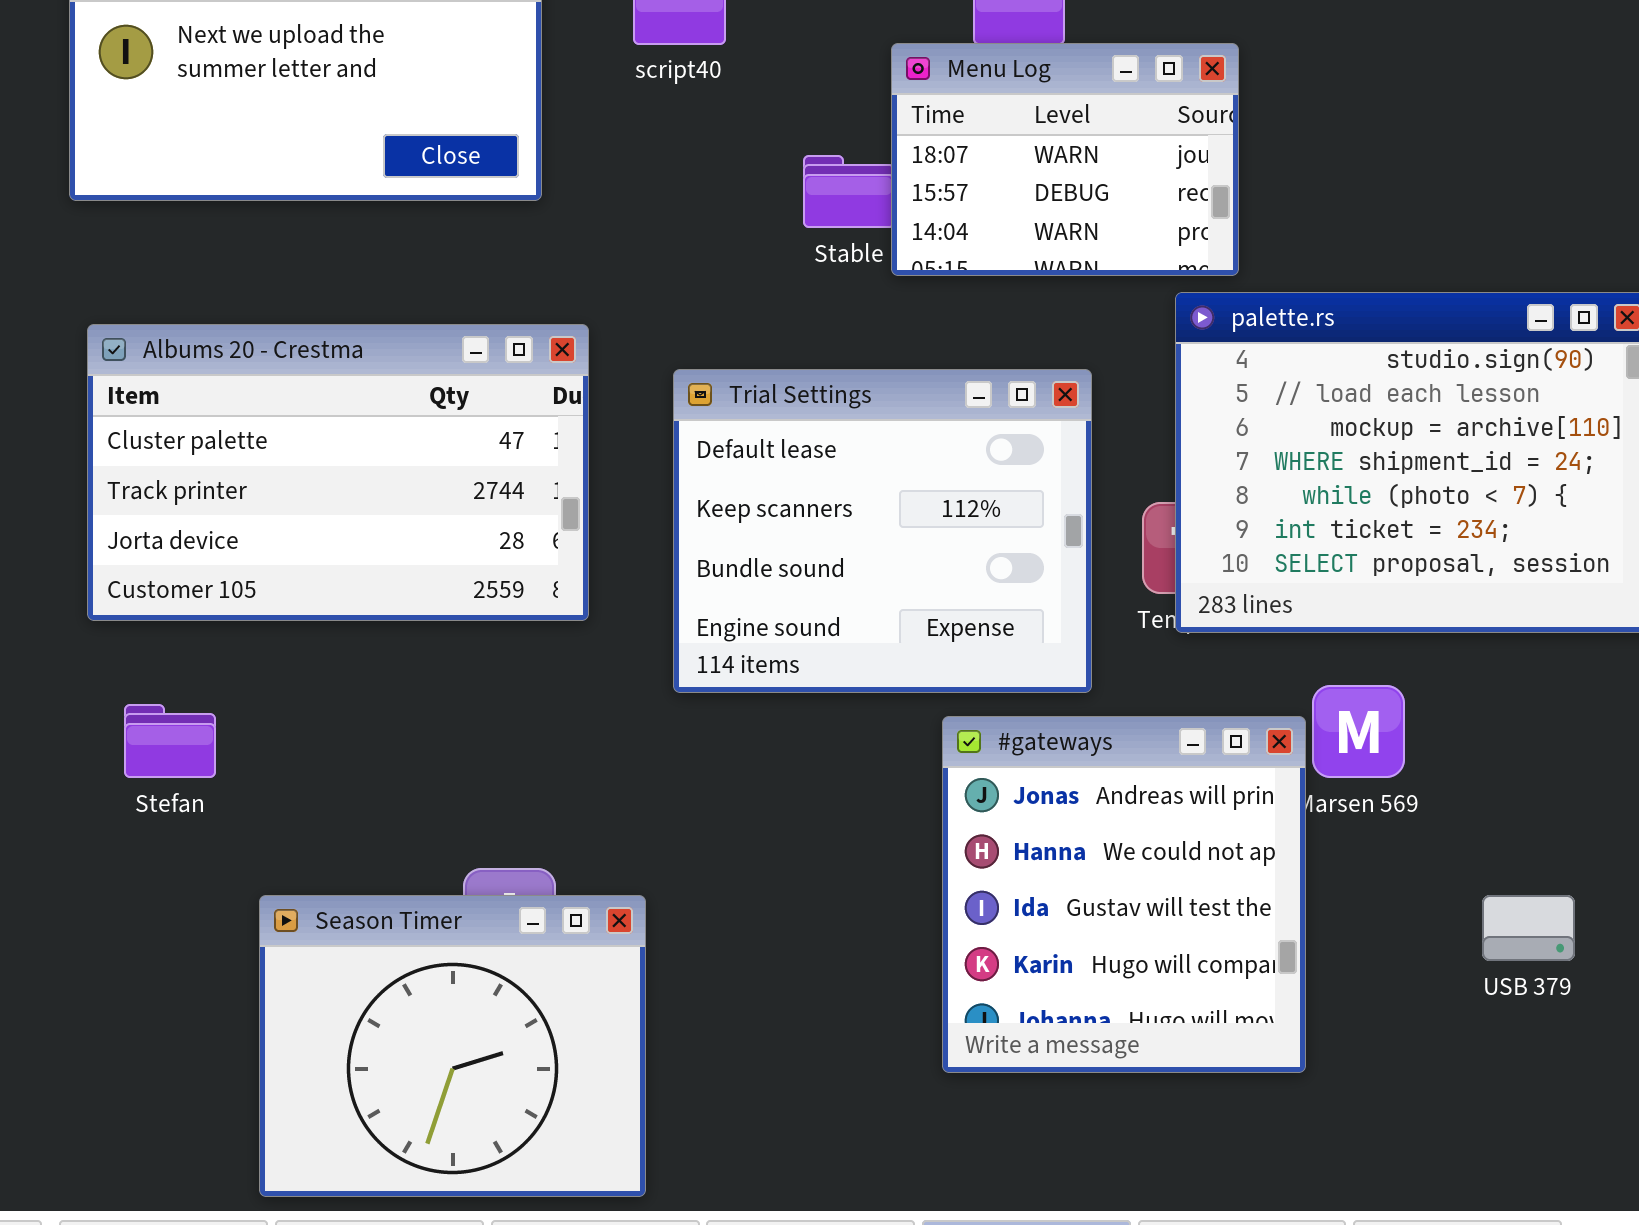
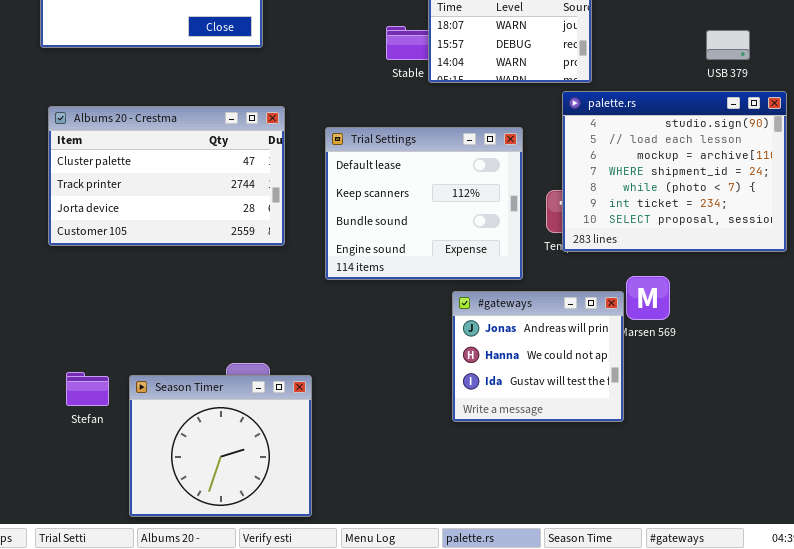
Stefan: [124,704,216,778] -> [66,372,109,406], moved
#gateways: [942,716,1306,1073] -> [452,291,624,422], resized
USB 379: [1482,895,1575,961] -> [706,30,750,60], moved

